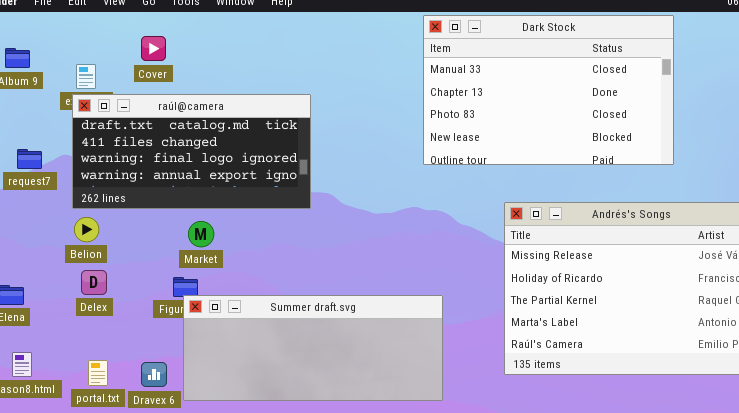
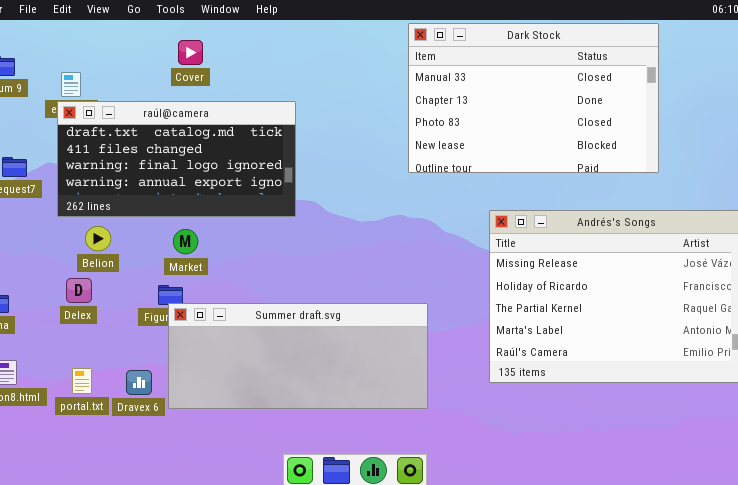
Cover: [141,36,166,61] -> [178,40,203,65], moved
Belion: [74,217,99,242] -> [85,226,111,251], moved

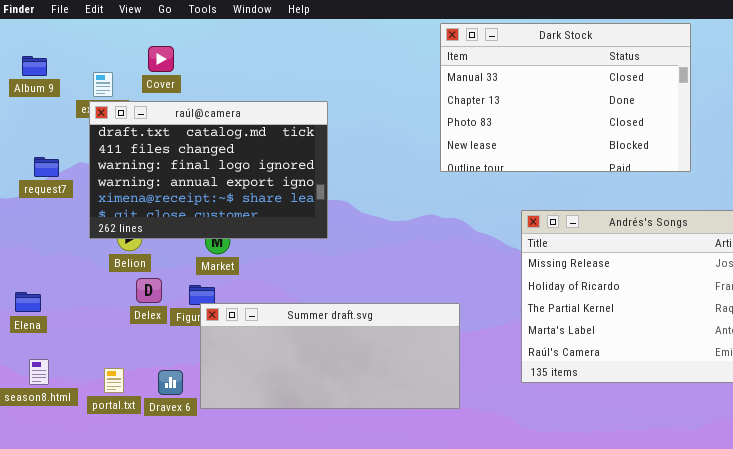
Cover: [178,40,203,65] -> [148,46,174,72], moved
raúl@camera: [57,101,296,217] -> [89,101,328,239], resized
Delex: [66,278,92,303] -> [136,278,162,303], moved

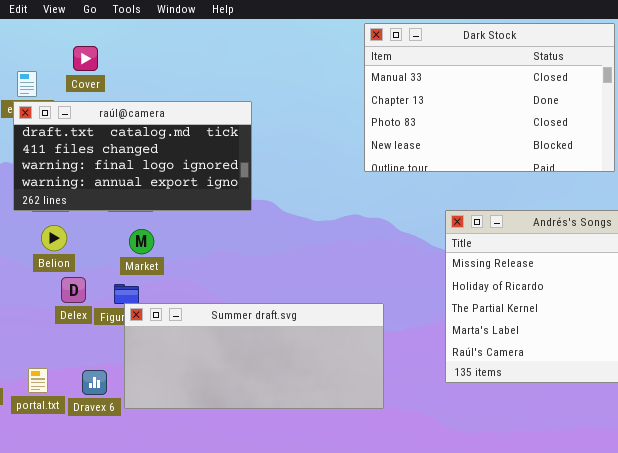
raúl@camera: [89,101,328,239] -> [13,101,252,211], resized

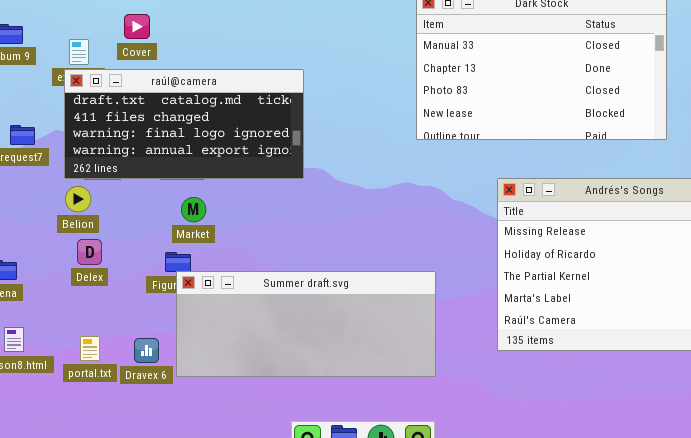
Belion: [41,225,67,251] -> [65,186,91,212], moved
Delex: [61,277,86,303] -> [77,239,102,265], moved

